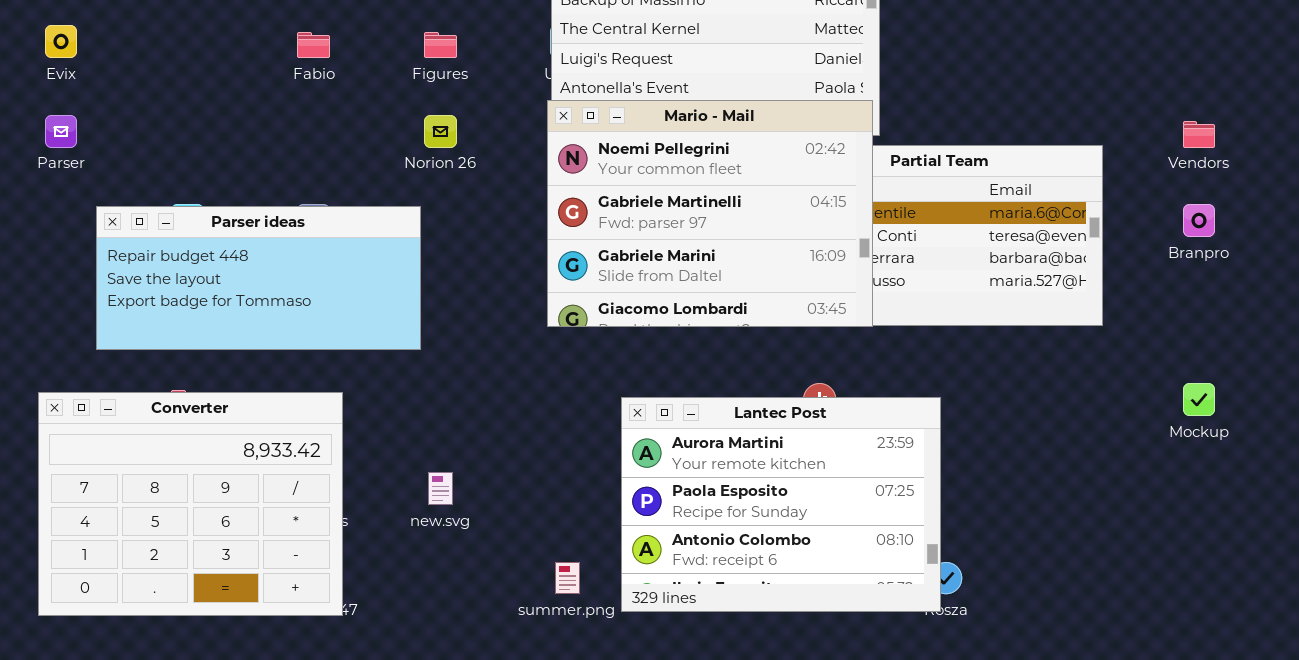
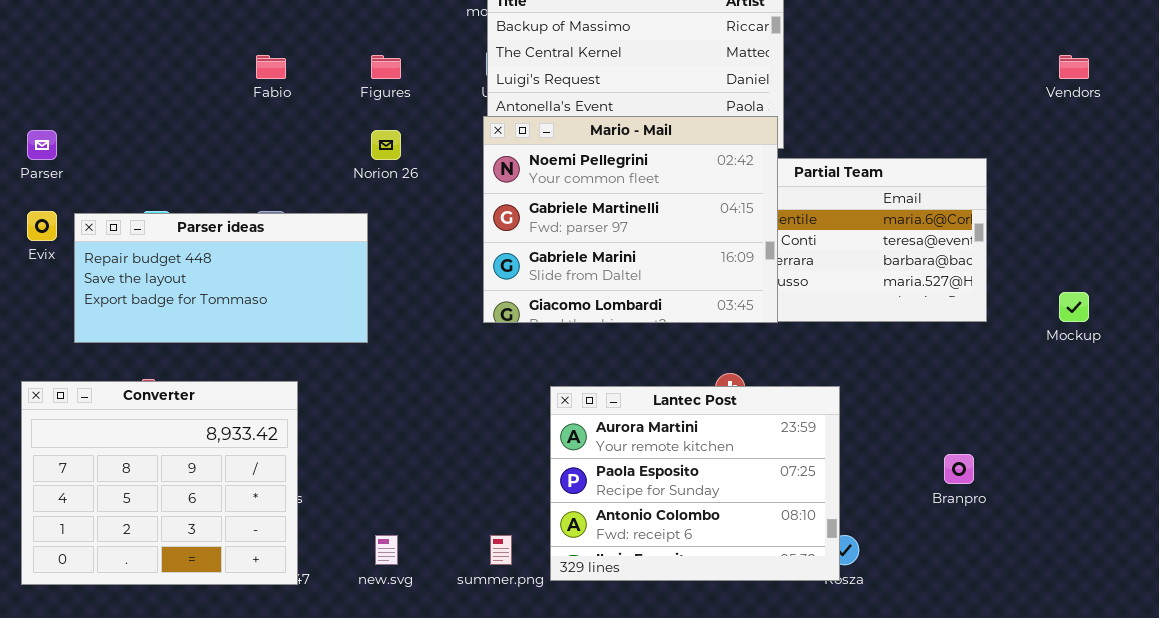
Evix: [45,25,77,58] -> [27,211,57,241], moved
Vendors: [1183,121,1215,148] -> [1059,55,1089,79], moved
Branpro: [1183,204,1215,237] -> [944,454,974,484], moved
Mockup: [1183,383,1215,416] -> [1059,292,1089,322], moved
new.svg: [428,472,453,505] -> [375,535,398,565], moved

